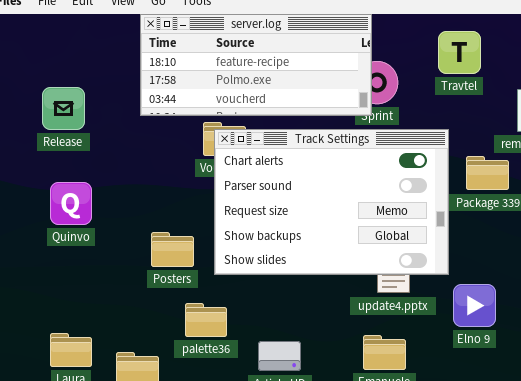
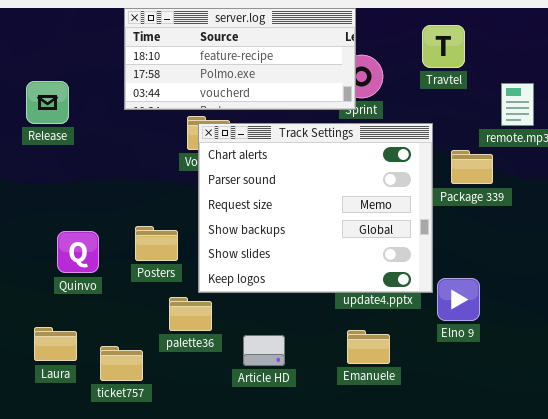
Track Settings: [214,129,449,275] -> [198,123,433,293], resized
Quinvo: [50,182,92,225] -> [57,231,99,273], moved

